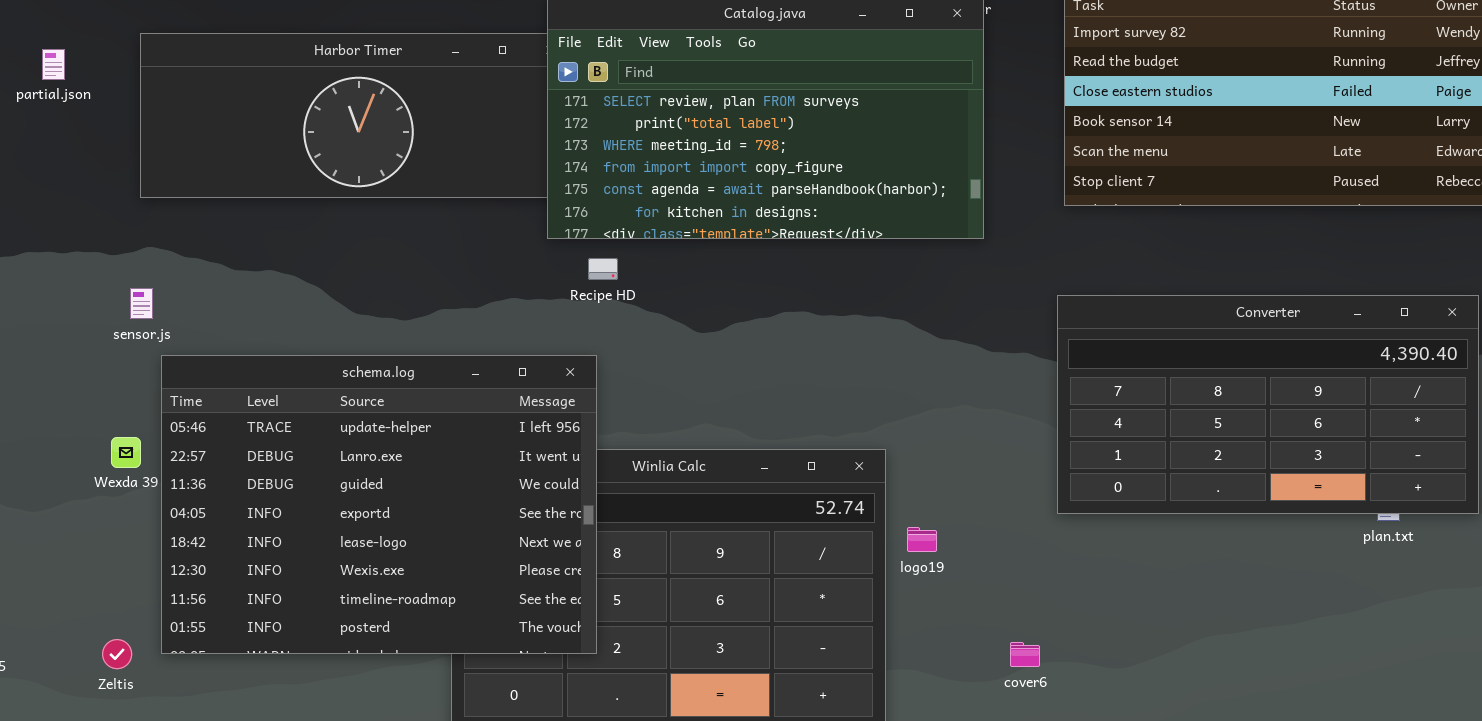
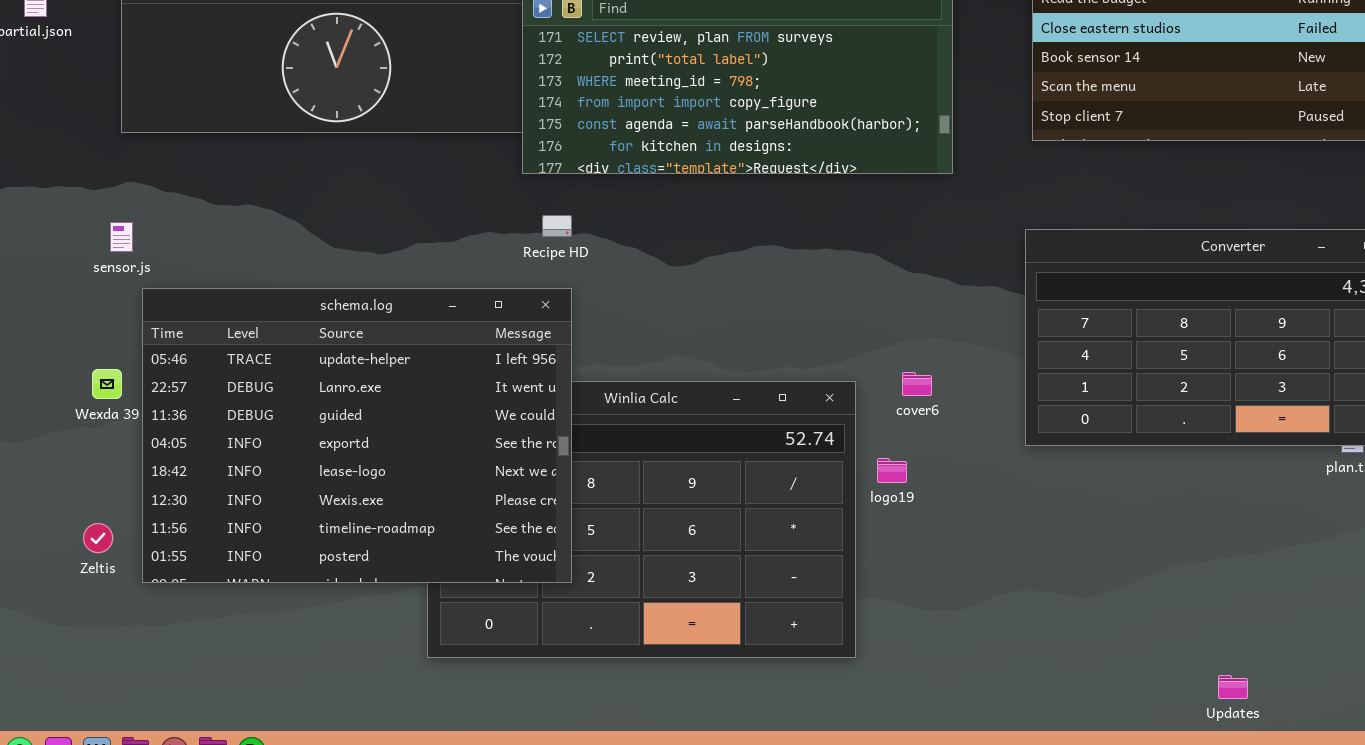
Recipe HD: [588,258,618,280] -> [542,215,572,237], moved
Zeltis: [102,639,132,669] -> [83,523,113,553], moved
cover6: [1010,642,1040,667] -> [902,372,932,396], moved

